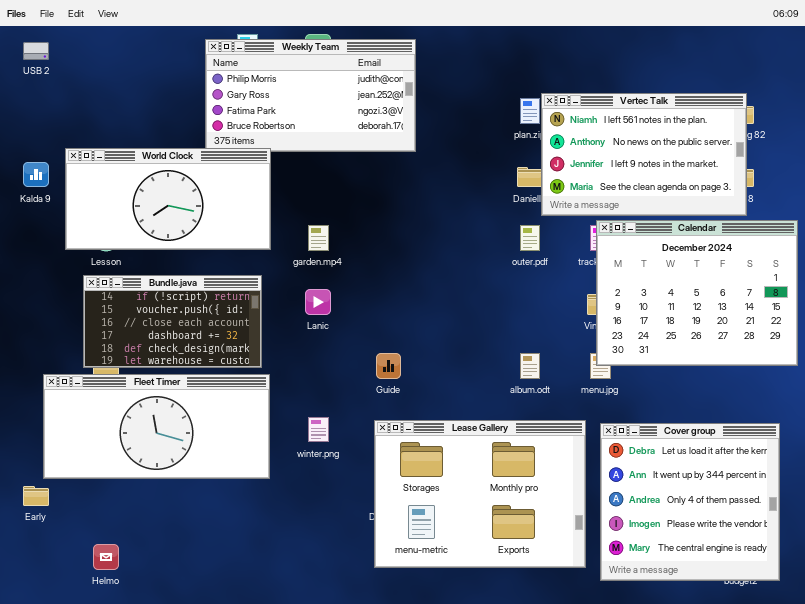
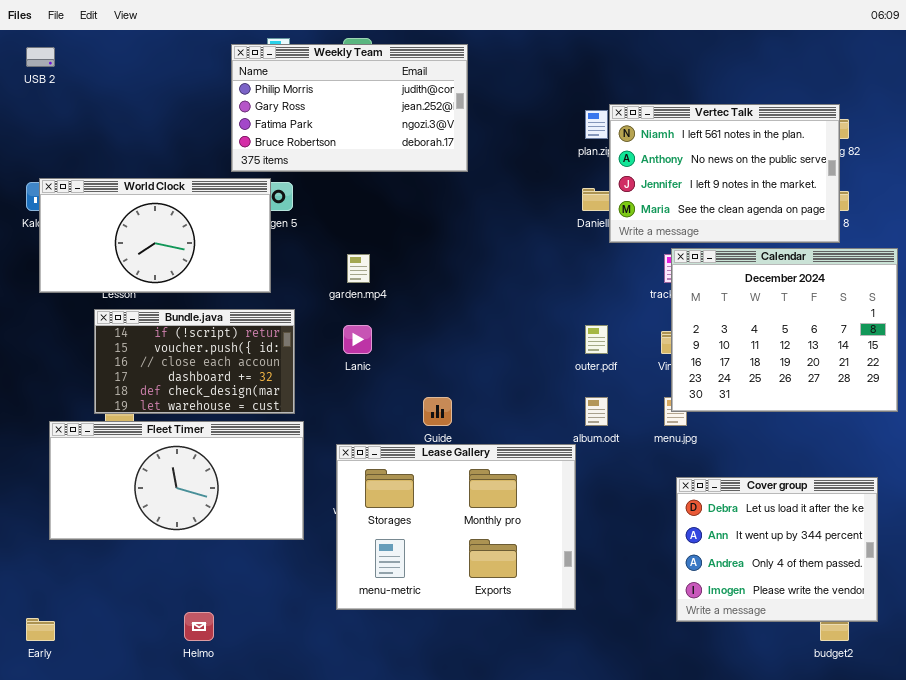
World Clock: [65,148,271,250] -> [39,178,271,293], moved
outer.pdf: [520,225,540,251] -> [585,325,608,354], moved
Lease Gallery: [374,420,586,568] -> [336,444,576,610], moved
Cover group: [600,423,780,581] -> [676,477,878,622], resized
Early: [23,486,49,506] -> [26,618,55,641], moved
Helmo: [93,544,119,570] -> [184,612,214,641], moved

